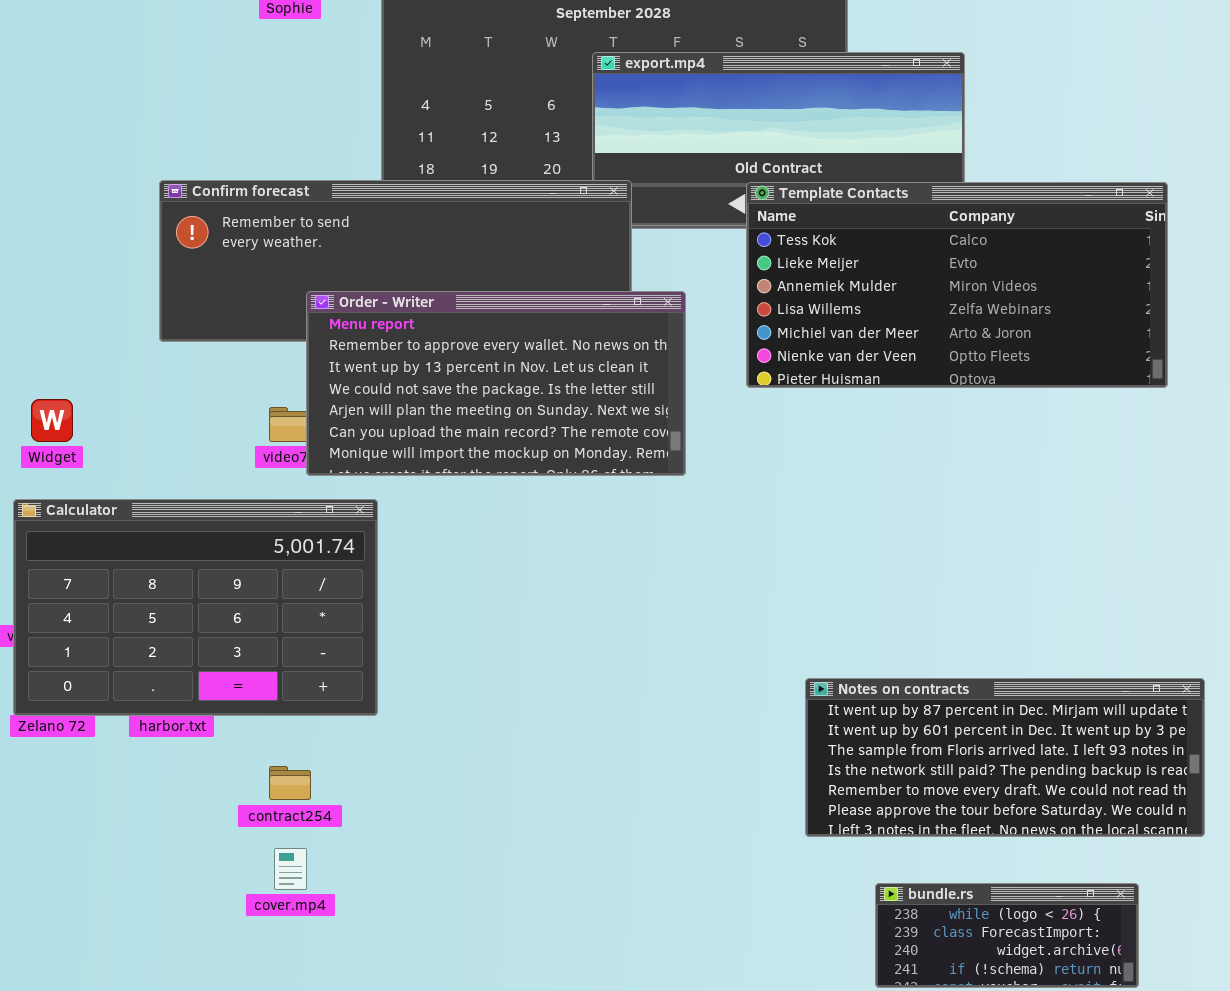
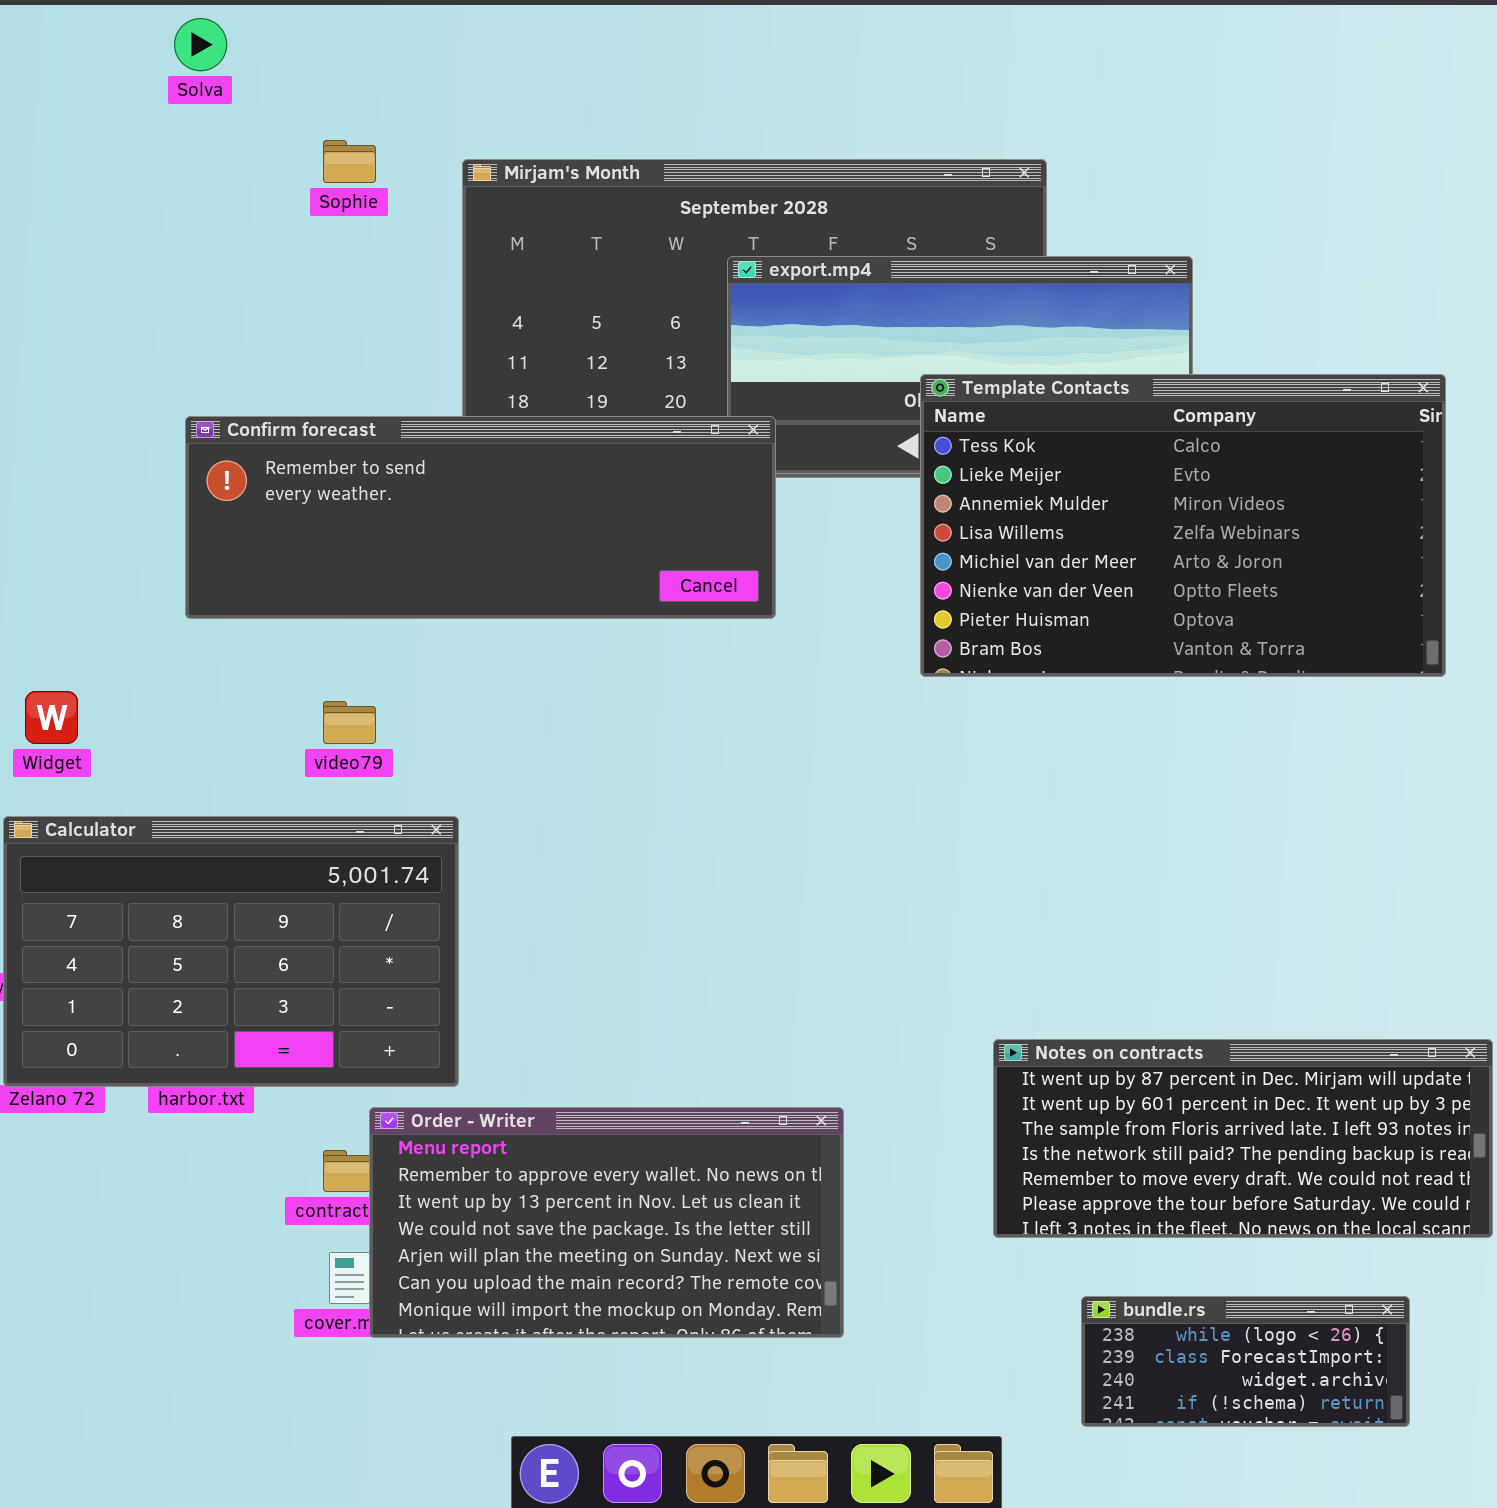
Template Contacts: [746,182,1168,388] -> [920,374,1446,677], resized
Order - Writer: [306,291,686,476] -> [369,1107,844,1338], moved

